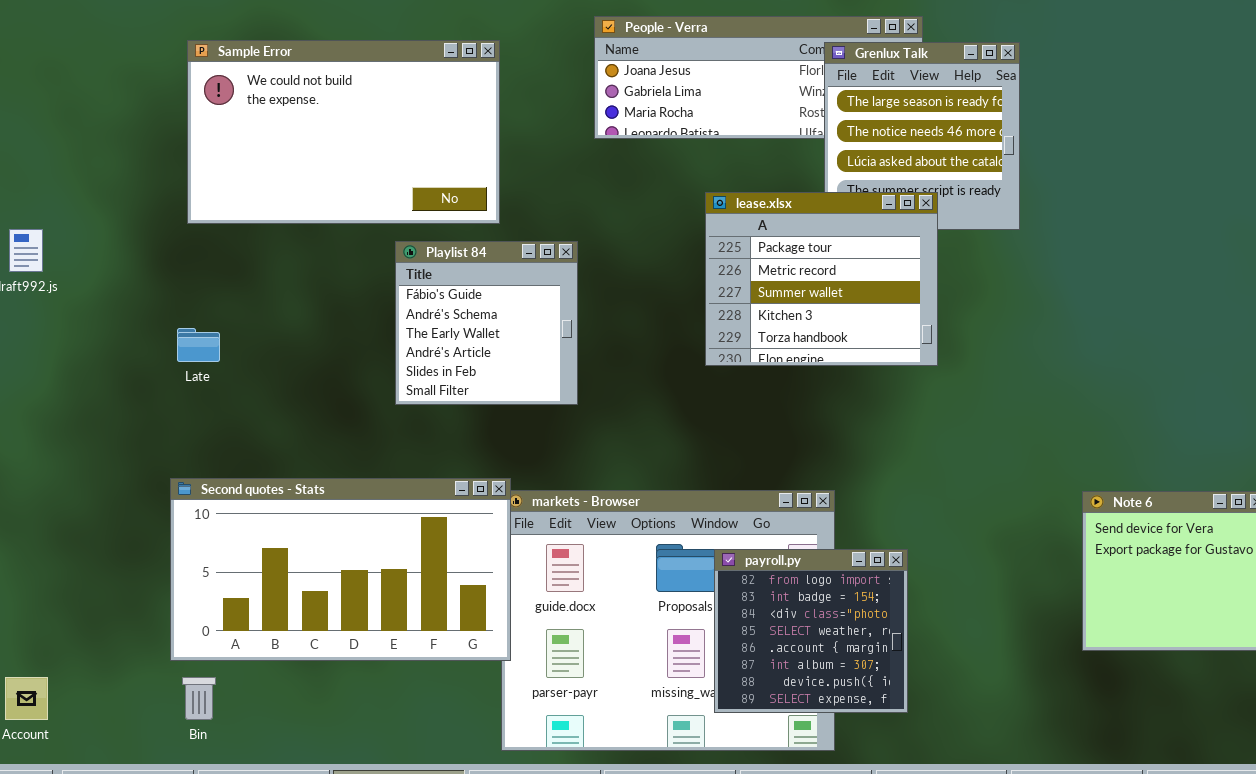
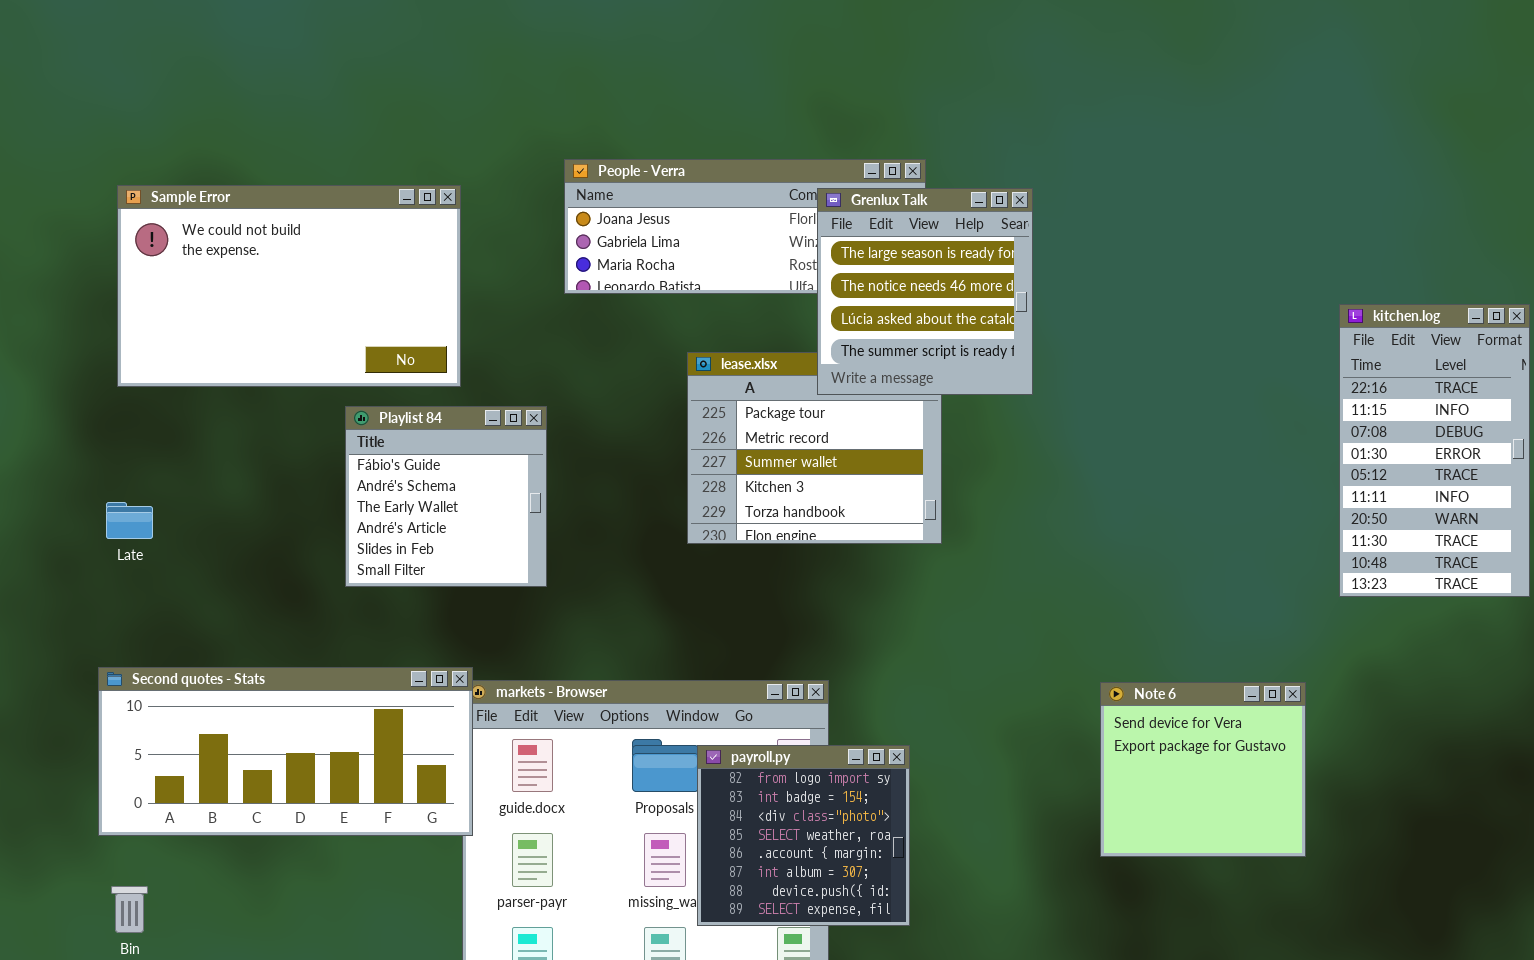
Grenlux Talk: [824,42,1020,230] -> [817,188,1033,395], raised
Second quotes - Stats: [170,478,511,661] -> [98,667,473,836], resized

